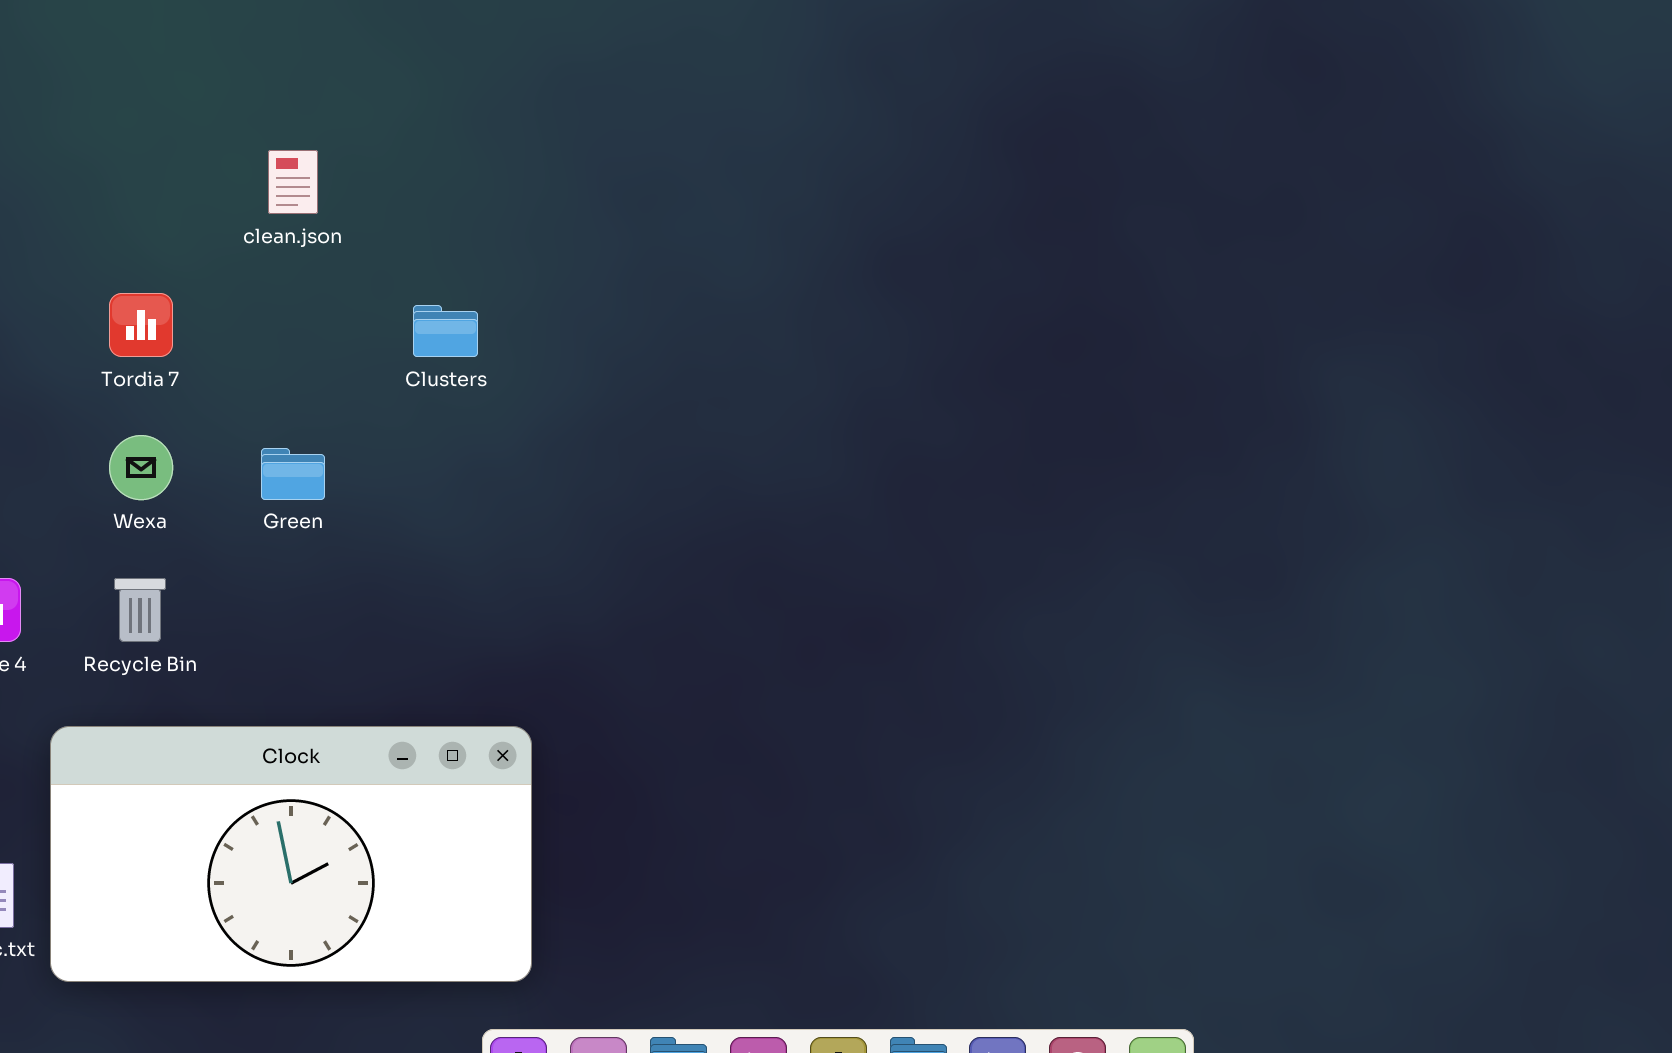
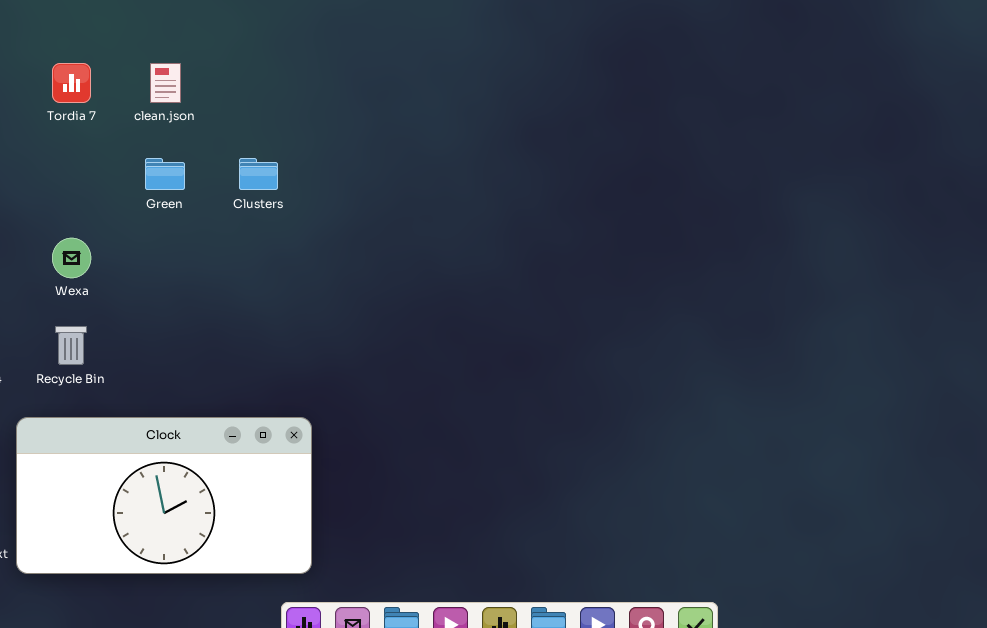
Tordia 7: [109,293,173,357] -> [52,63,91,103], moved
Green: [261,448,325,500] -> [145,158,185,190], moved

